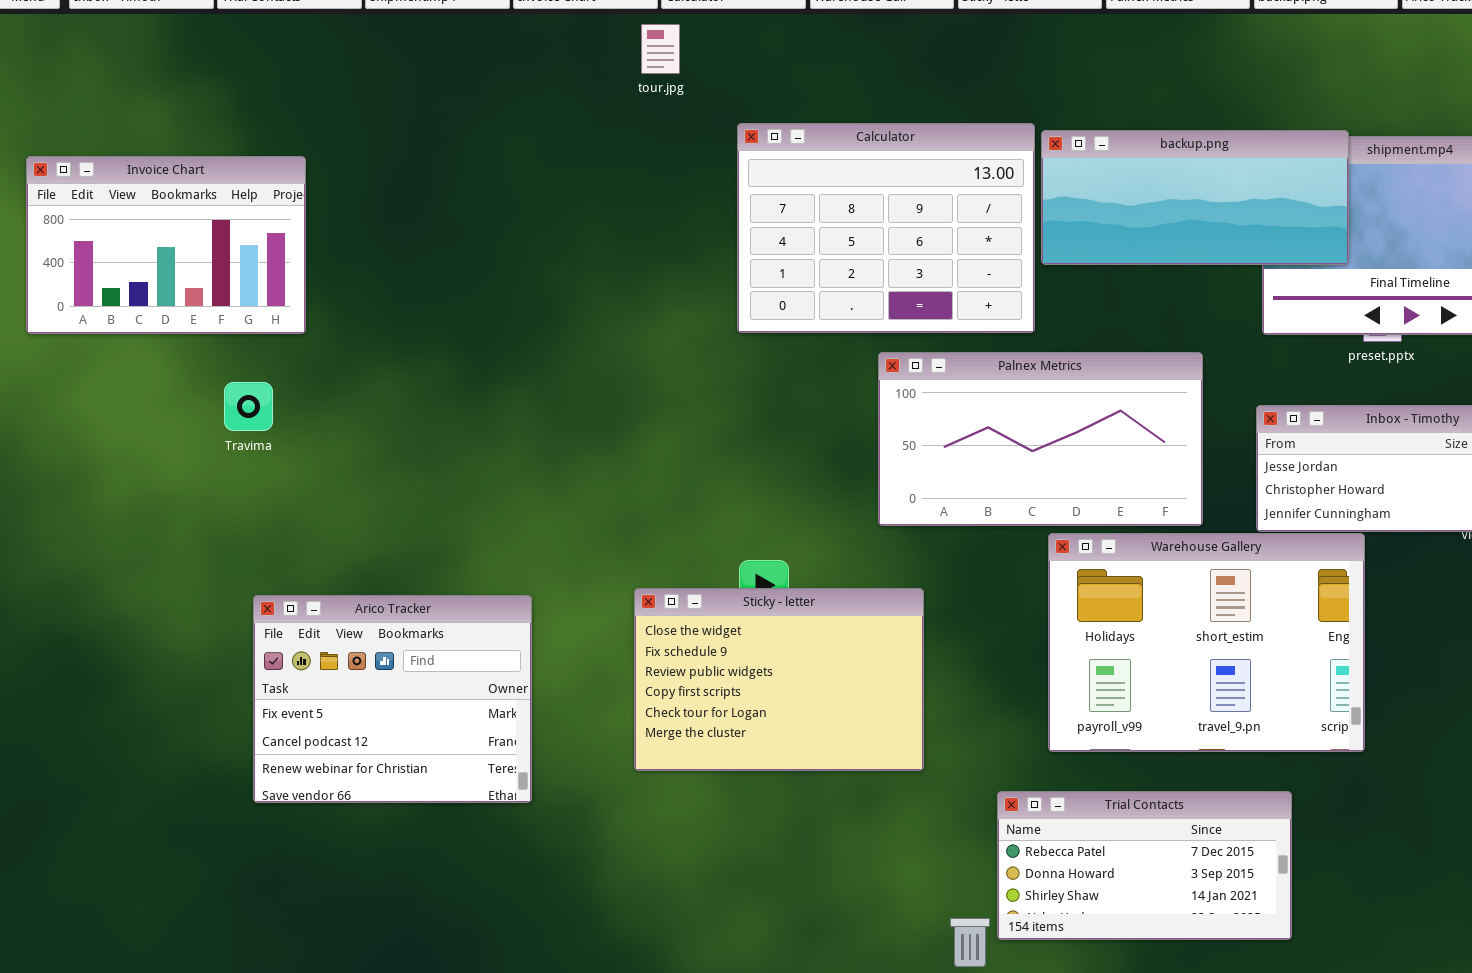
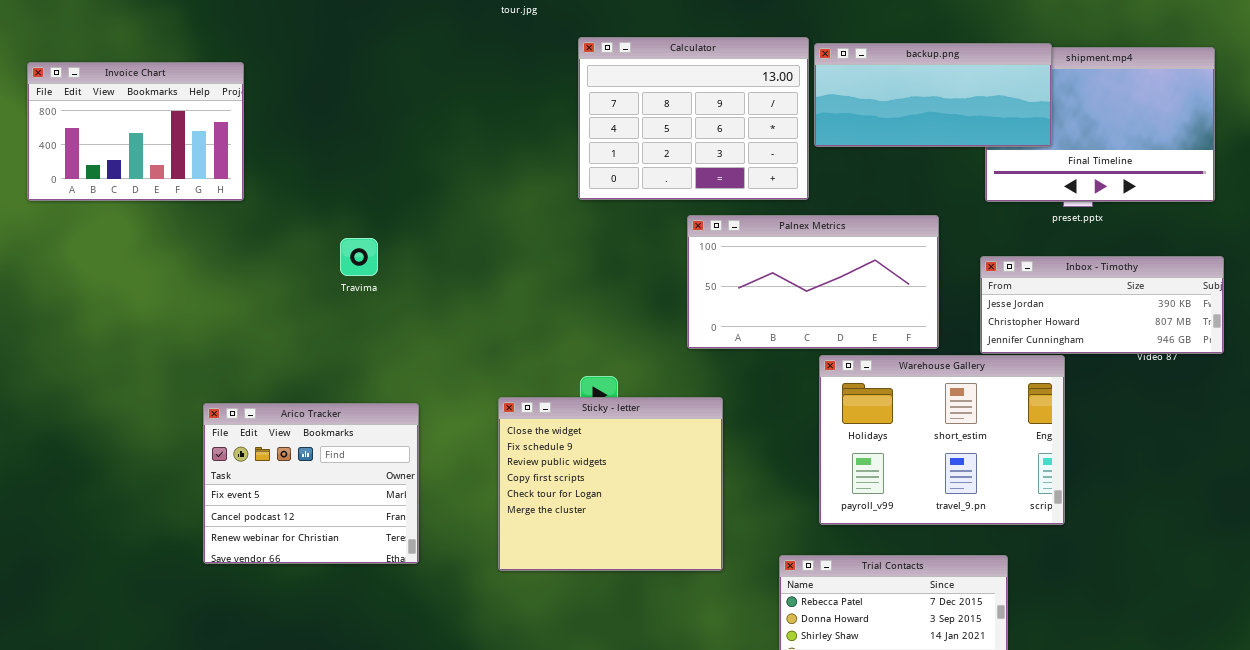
Travima: [224,382,273,431] -> [340,238,378,276], moved
Sticky - letter: [634,588,924,771] -> [498,397,723,571], resized

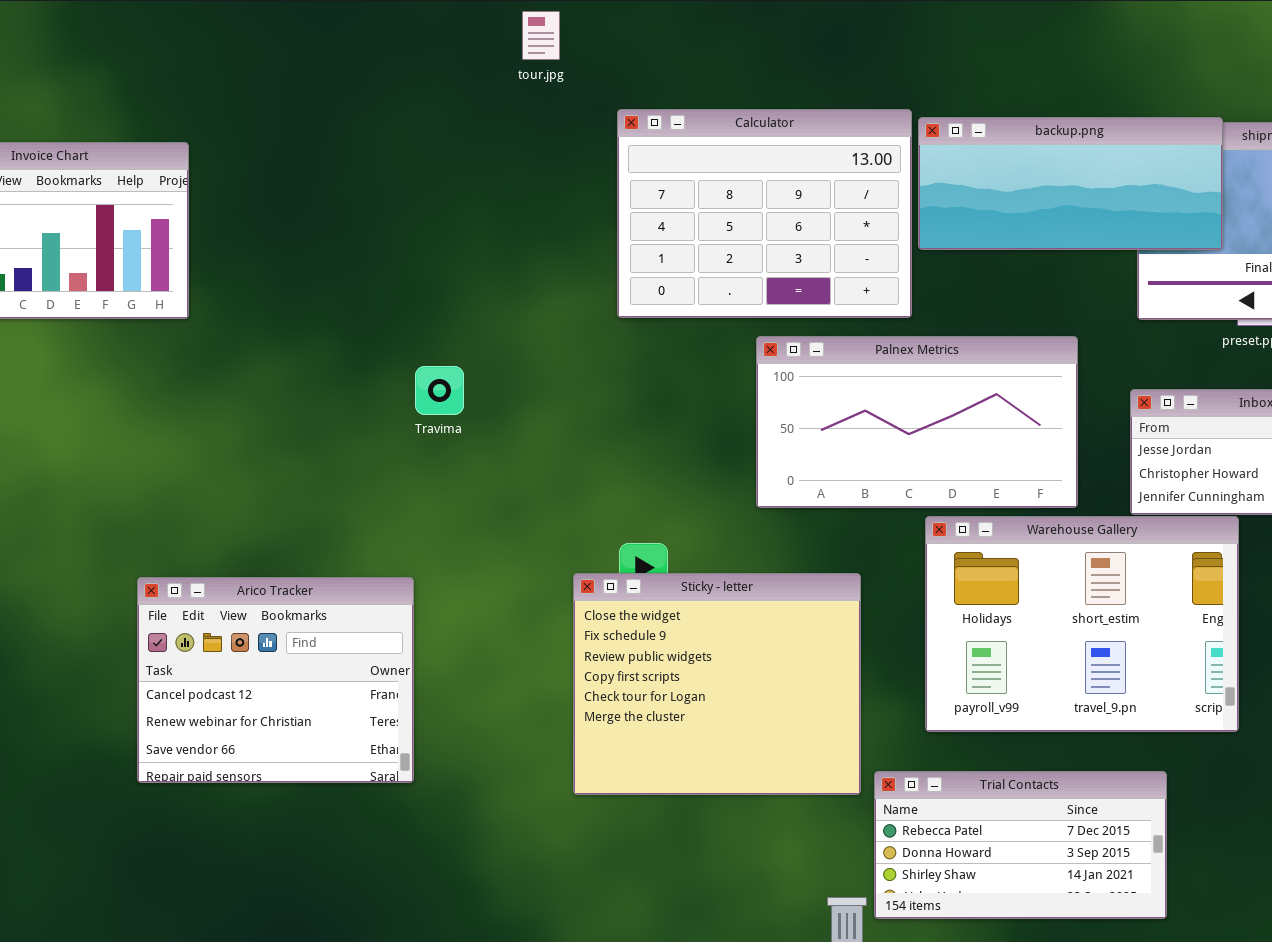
Travima: [340,238,378,276] -> [415,366,464,415], moved
Sticky - letter: [498,397,723,571] -> [573,573,861,795], moved
Arico Tracker: [203,403,419,564] -> [137,577,414,783], scrolled down 1 row

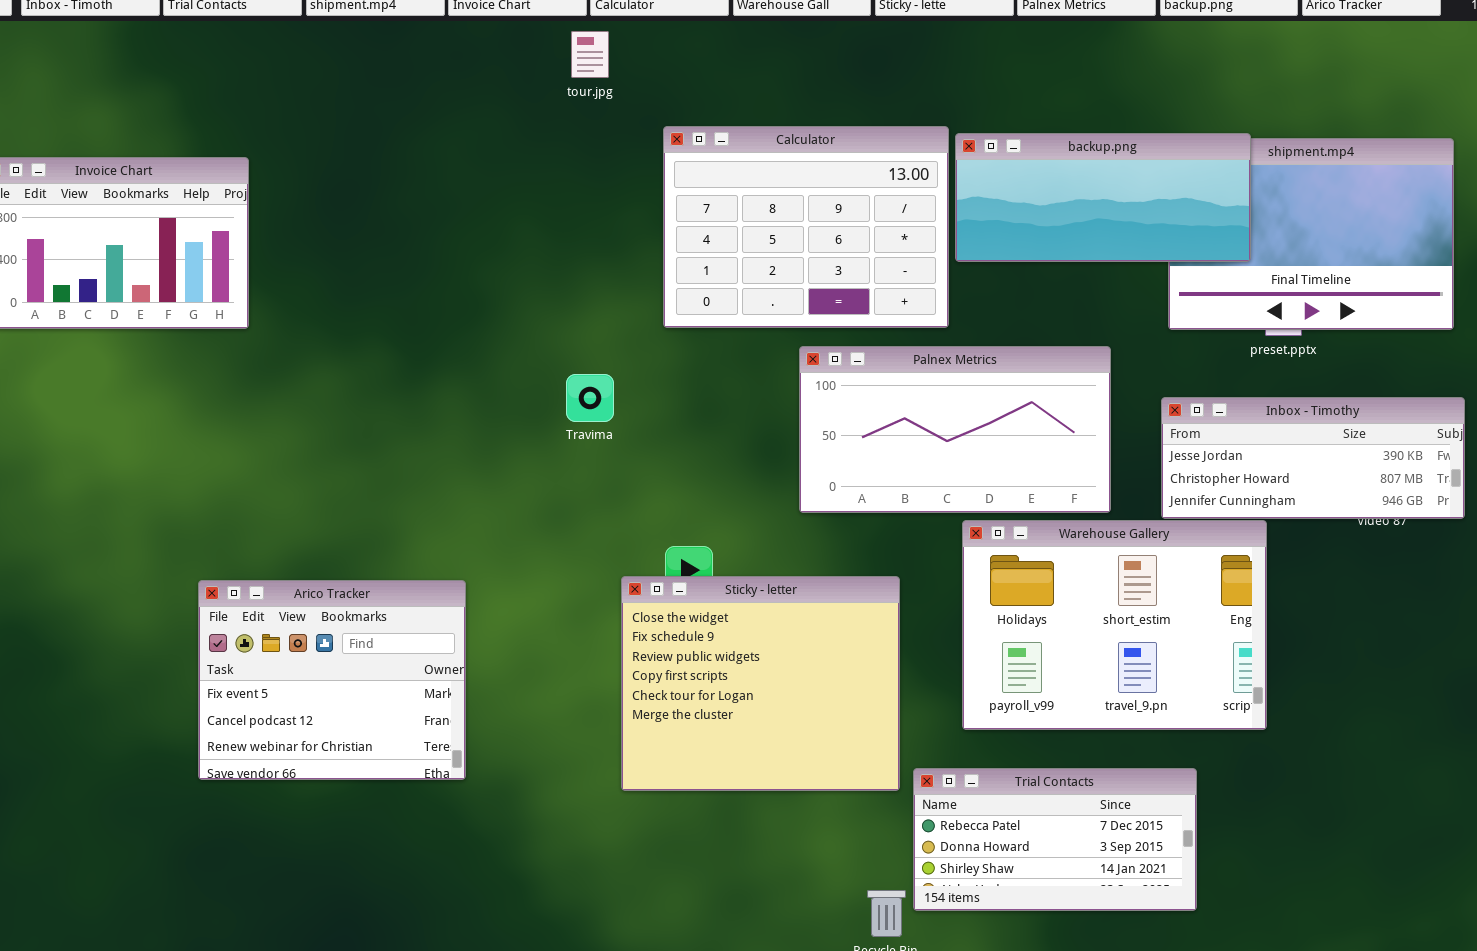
Travima: [415,366,464,415] -> [566,374,614,422], moved
Arico Tracker: [137,577,414,783] -> [198,580,466,780], scrolled up 1 row

